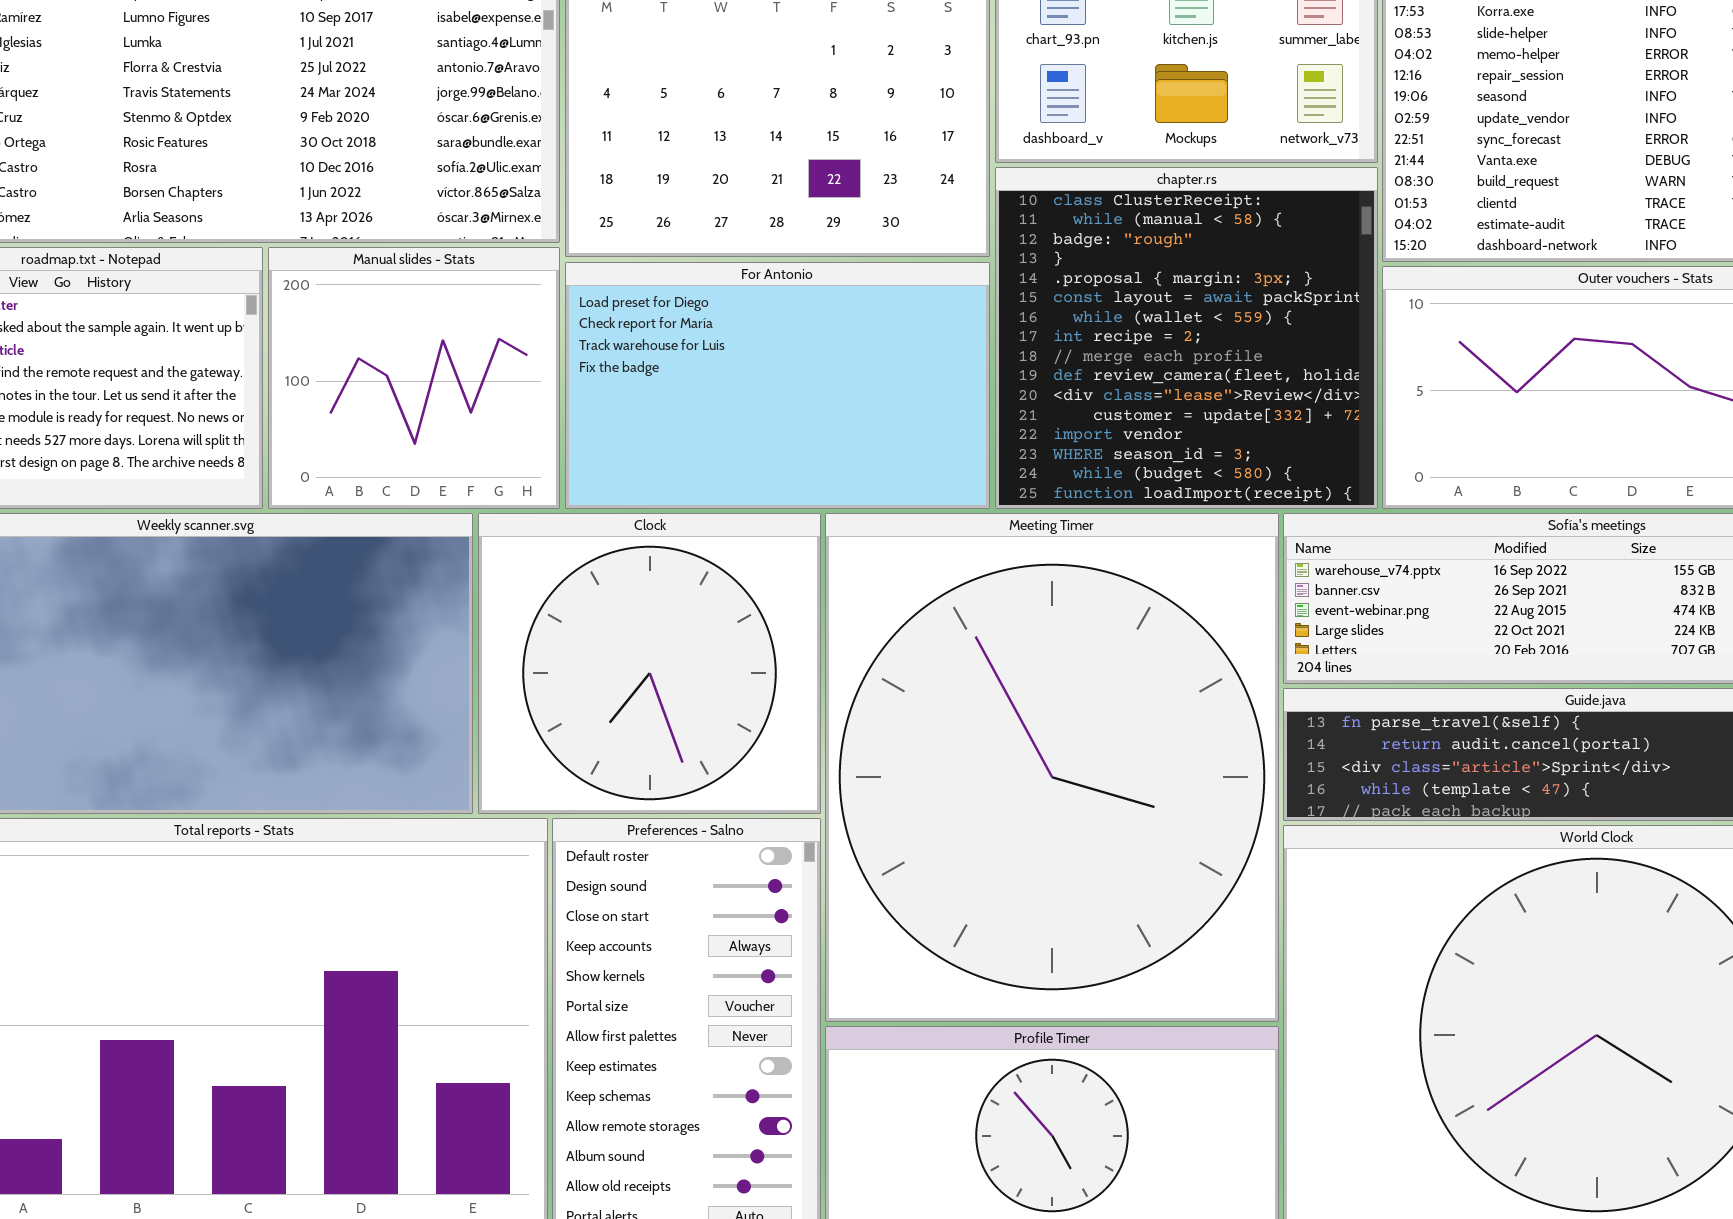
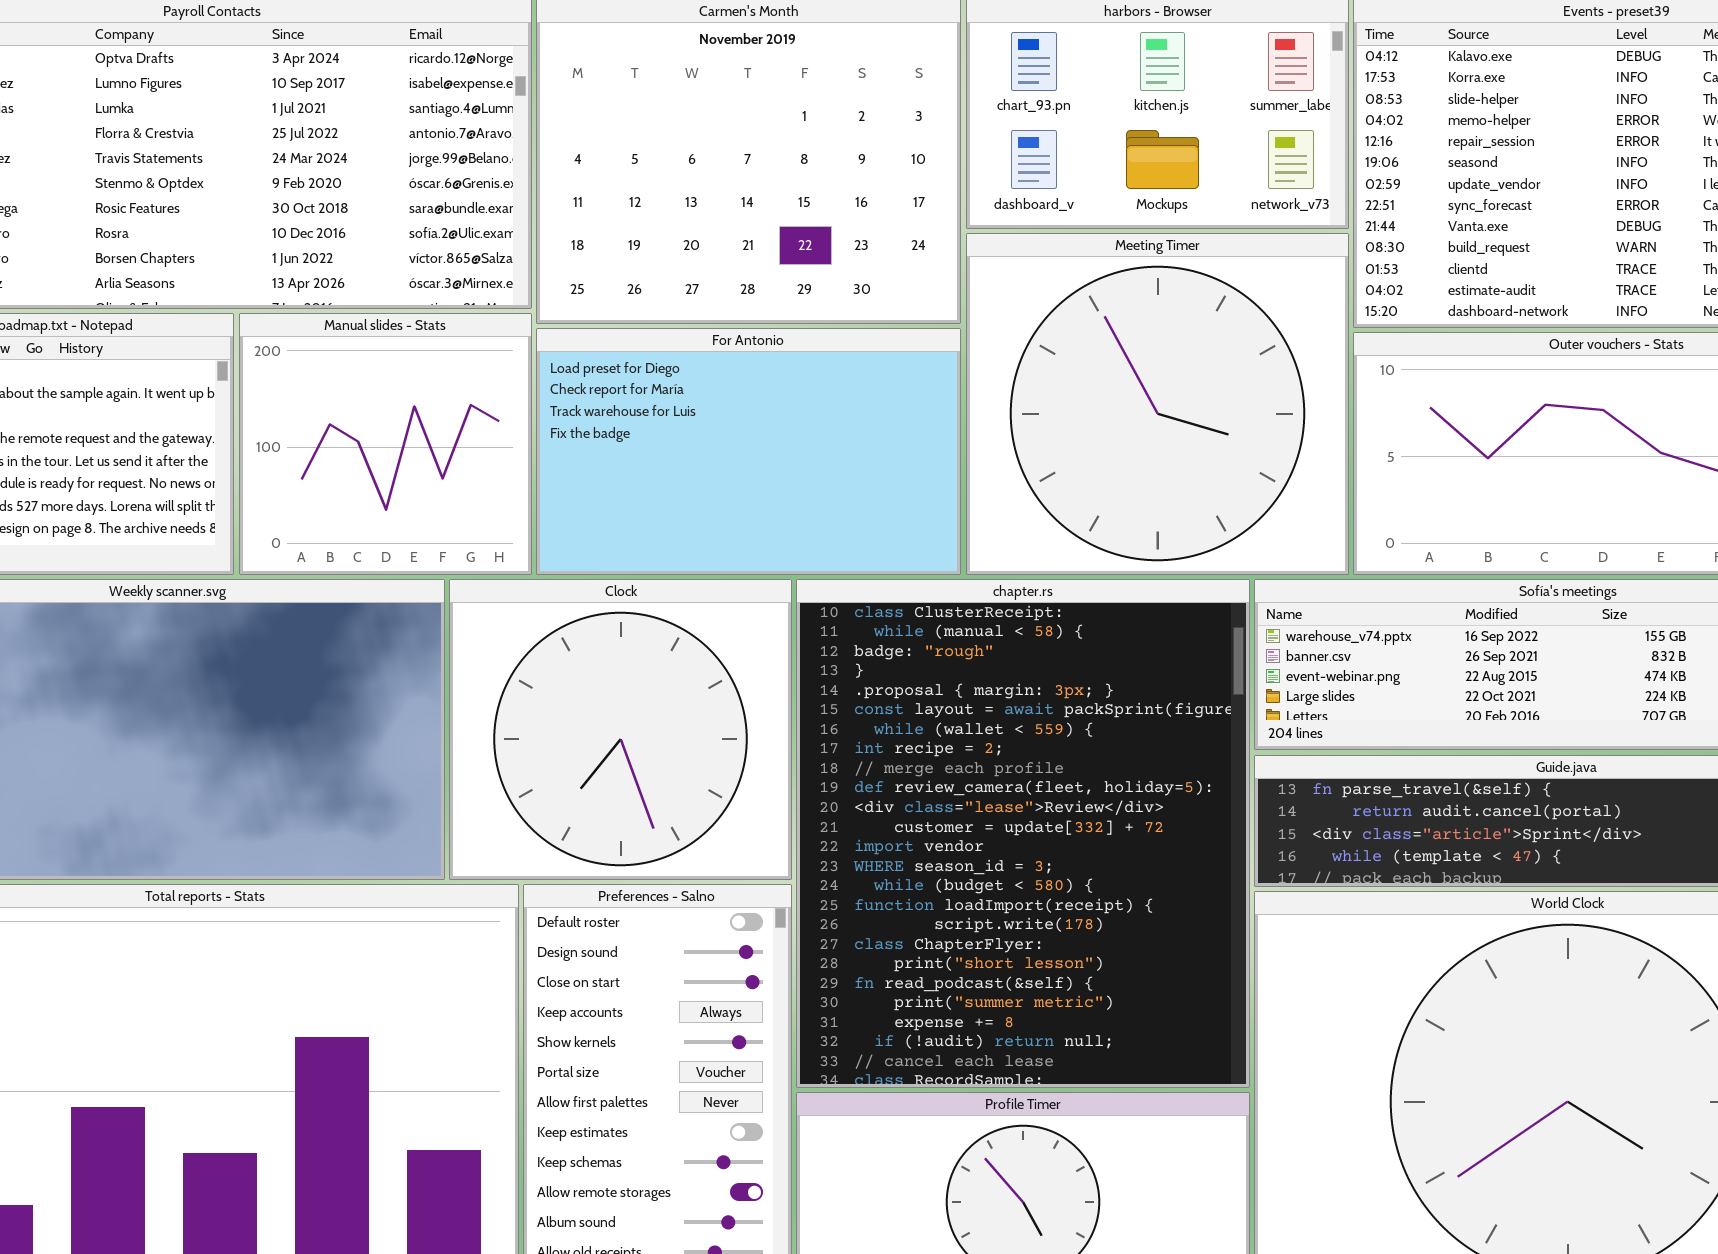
chapter.rs: [995,167,1378,509] -> [796,579,1250,1088], moved, resized
Meeting Timer: [825,513,1279,1022] -> [966,233,1349,575], moved, resized

